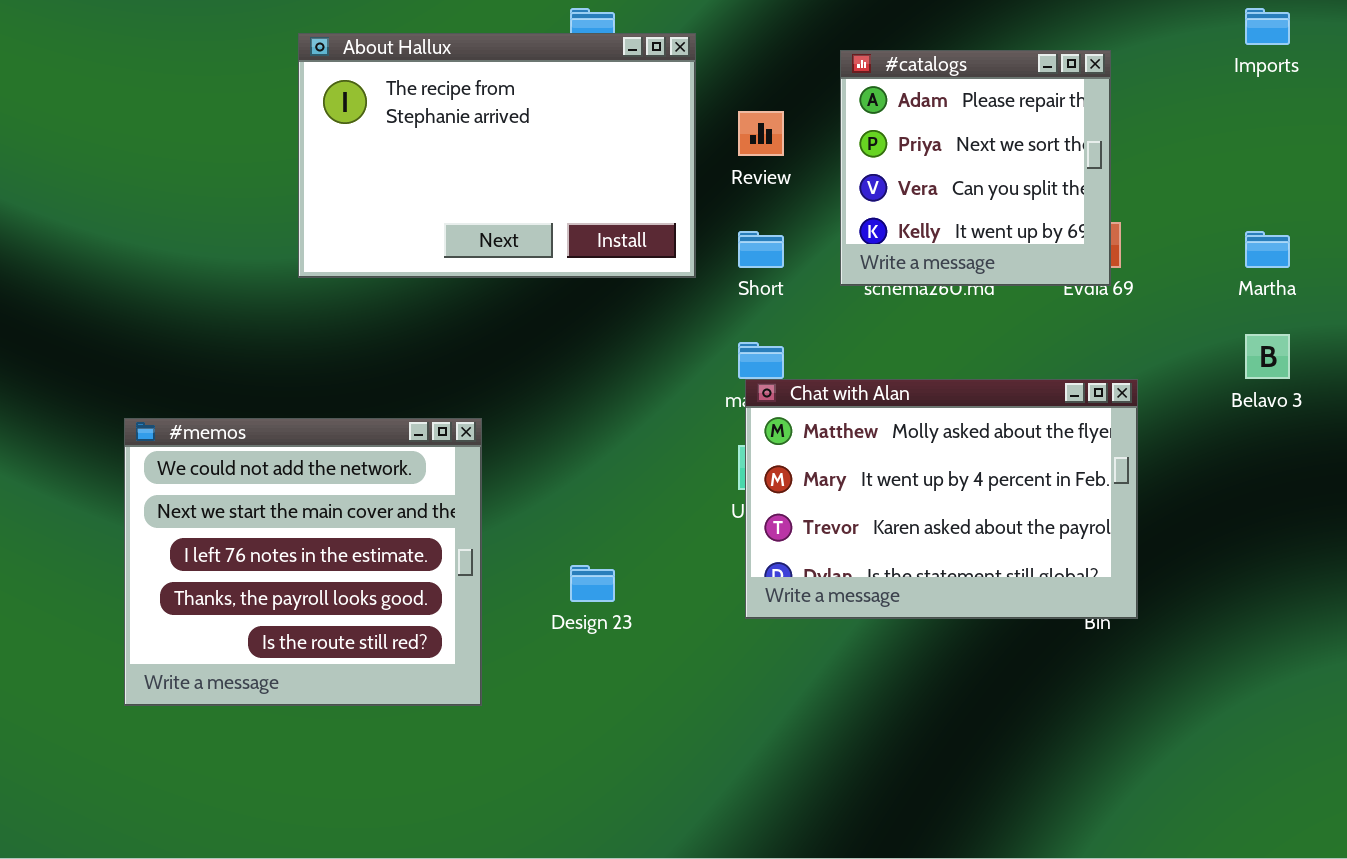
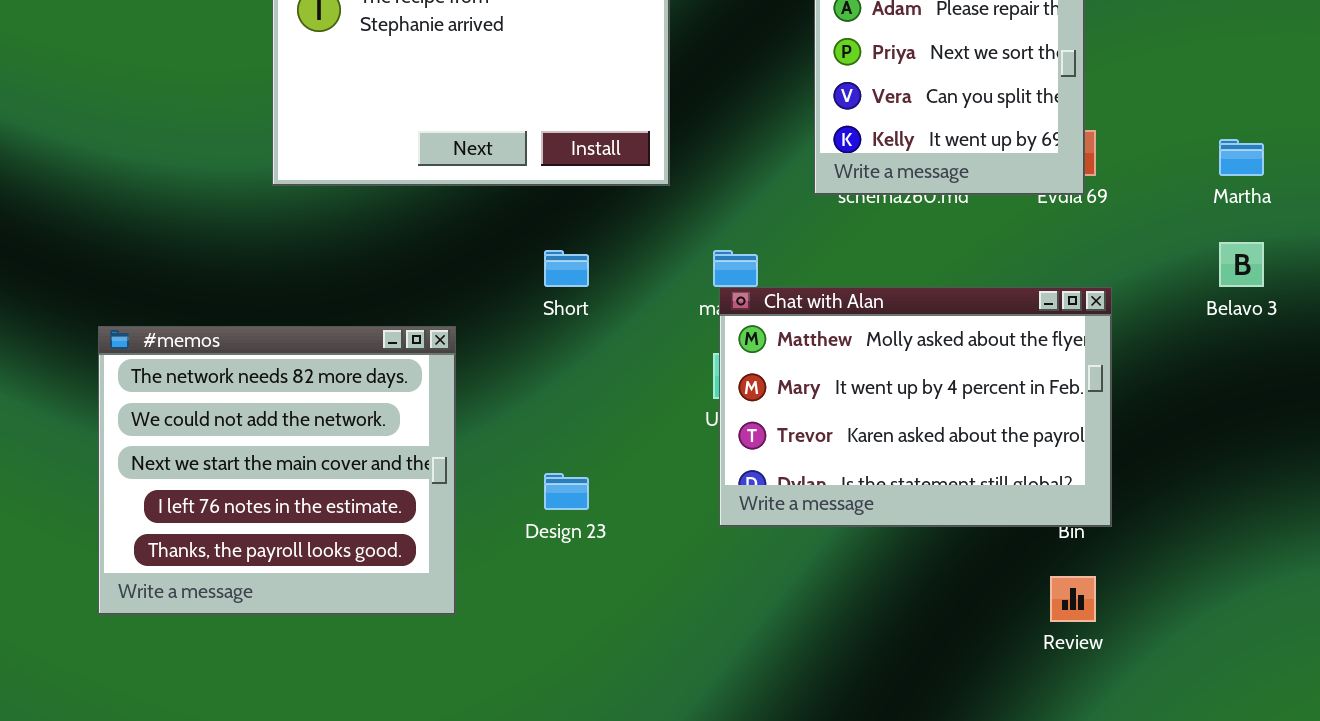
Review: [738,111,784,156] -> [1050,576,1096,622], moved
Short: [738,231,784,268] -> [544,250,589,287], moved
#memos: [124,418,482,706] -> [98,326,456,615], scrolled up 1 row

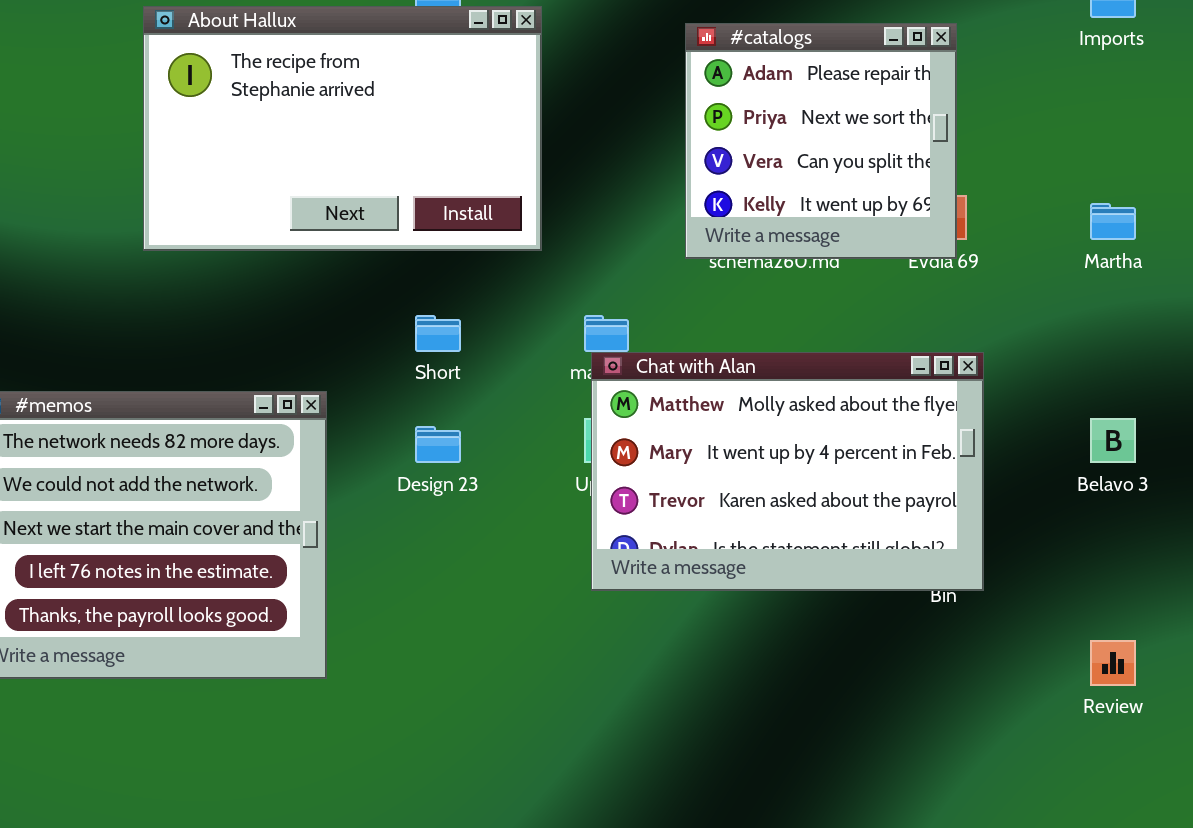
Belavo 3: [1219,242,1264,287] -> [1090,418,1136,463], moved
Design 23: [544,473,589,510] -> [415,426,461,463], moved
Review: [1050,576,1096,622] -> [1090,640,1136,686], moved

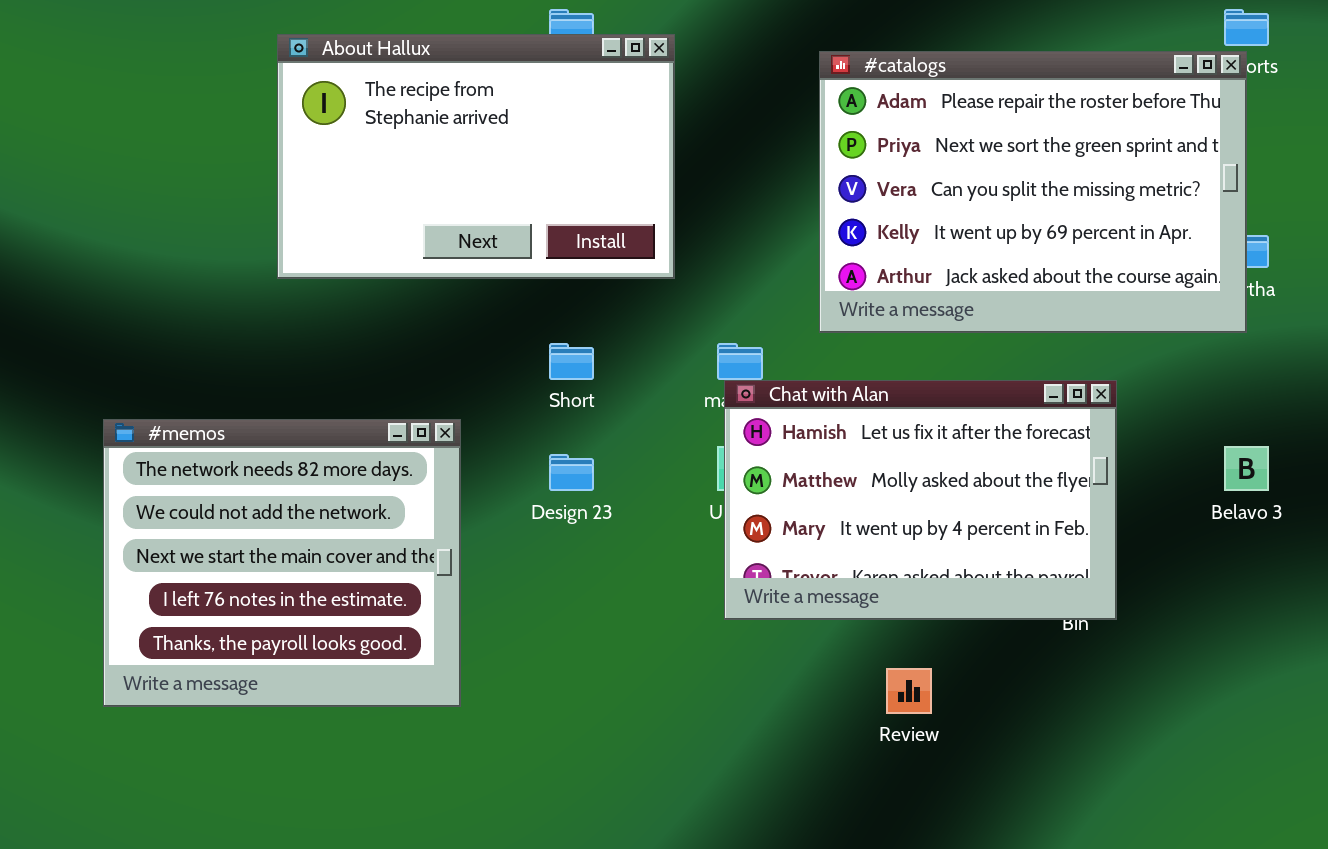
#catalogs: [685,23,957,259] -> [819,51,1247,333], resized
Chat with Alan: [591,352,984,591] -> [724,380,1117,620], scrolled up 1 row
Review: [1090,640,1136,686] -> [886,668,932,714], moved

